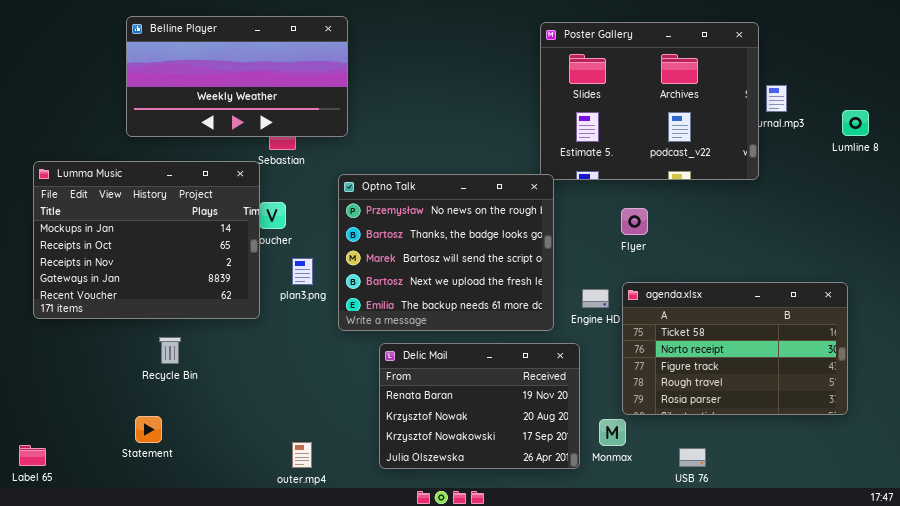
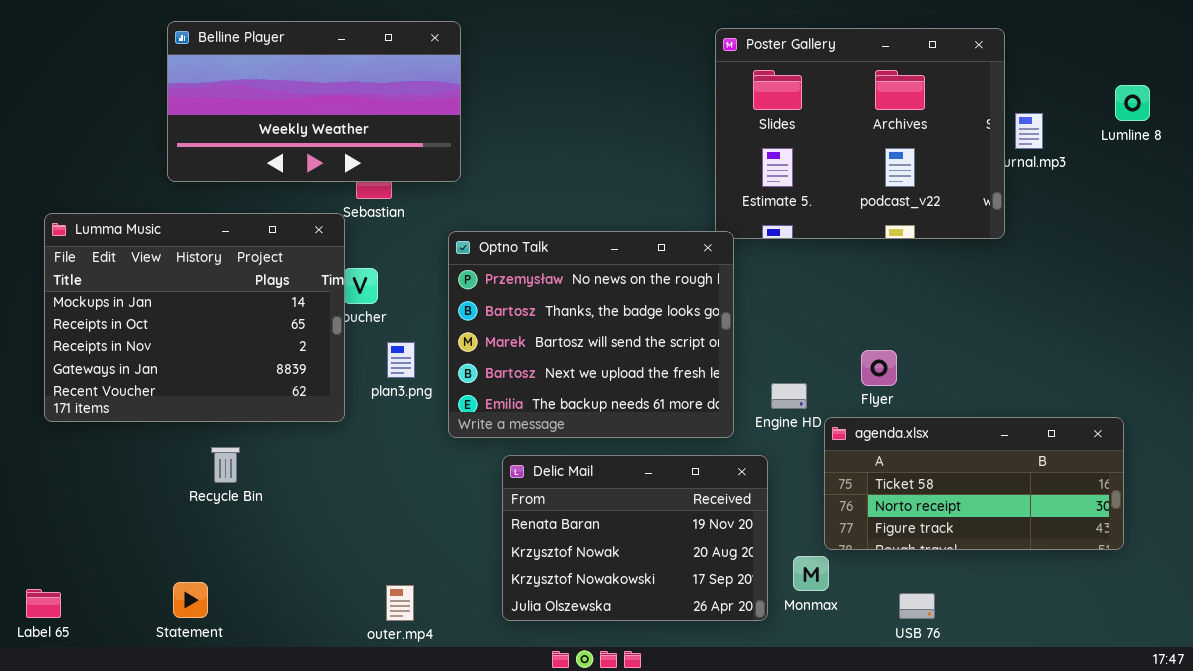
Lumline 8: [842,110,869,136] -> [1115,85,1150,121], moved
Flyer: [621,208,648,235] -> [861,350,897,386], moved
agenda.xlsx: [622,282,848,415] -> [824,417,1124,550], resized
Statement: [135,416,162,443] -> [173,582,208,618], moved

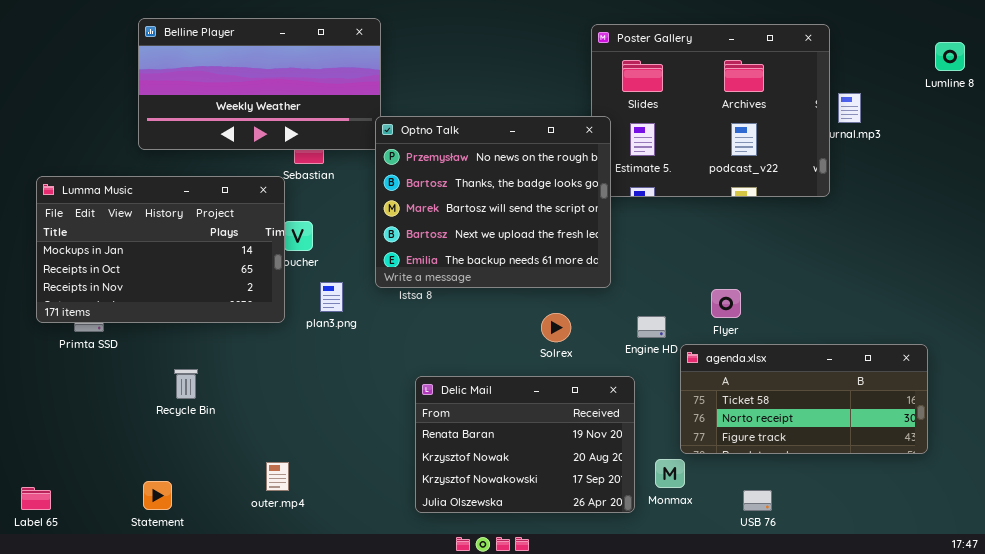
Lumline 8: [1115,85,1150,121] -> [935,42,965,71], moved
Lumma Music: [44,213,345,422] -> [36,176,285,323], resized
Optno Talk: [448,231,734,438] -> [375,116,611,288], moved
outer.mp4: [386,585,414,621] -> [266,462,289,491], moved

